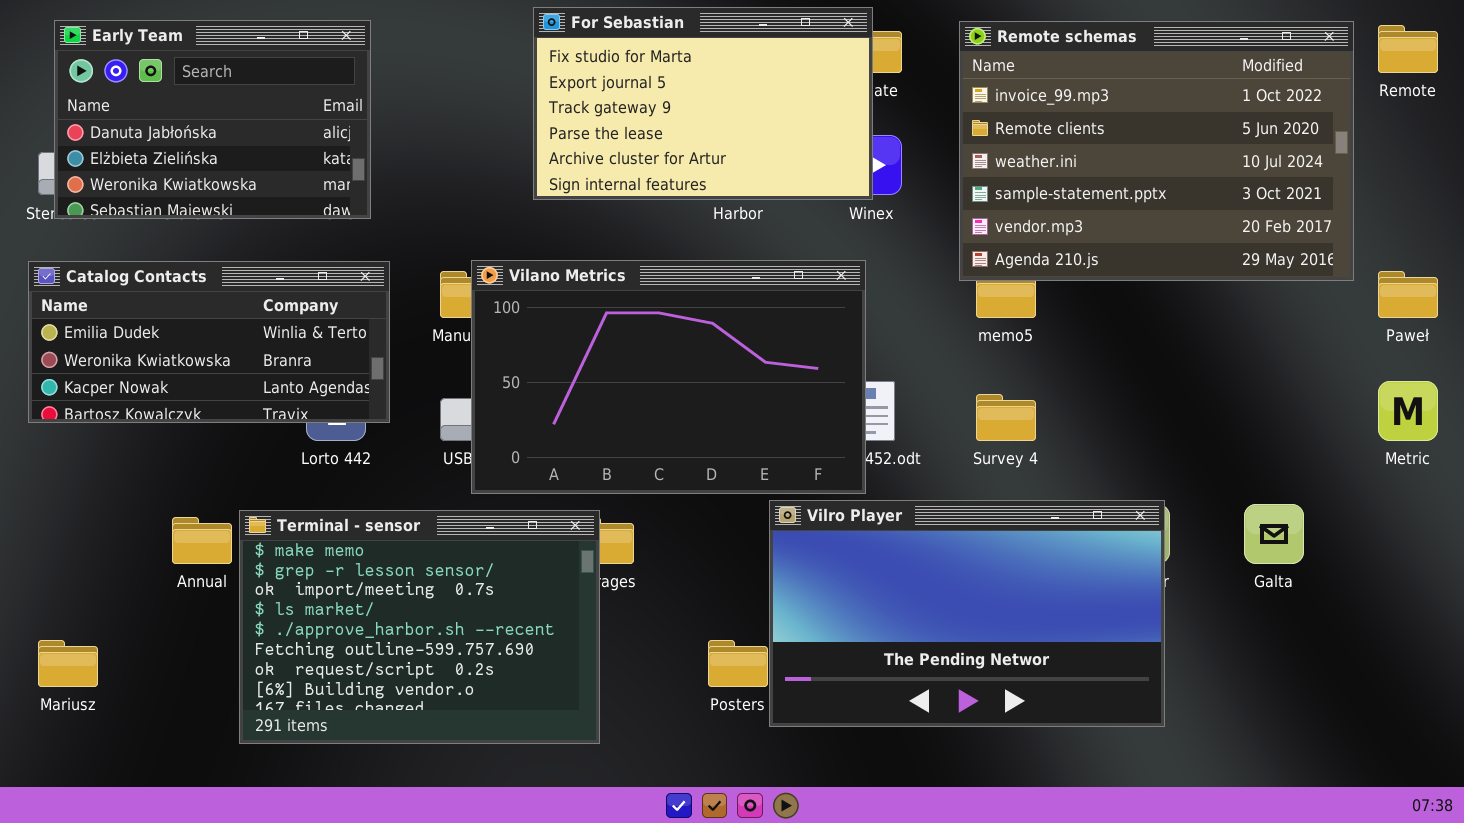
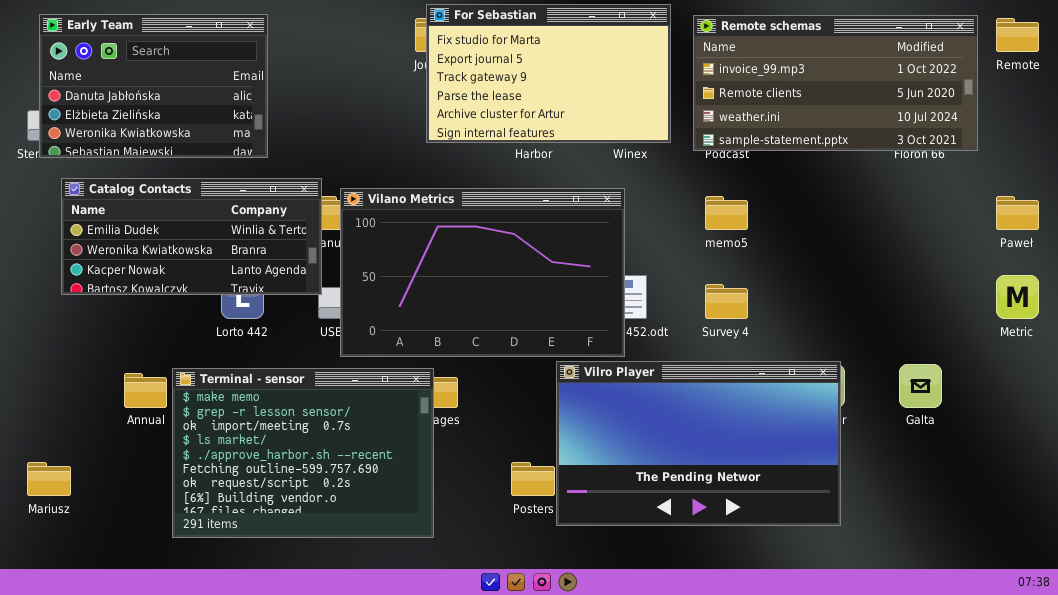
For Sebastian: [533,7,873,200] -> [426,4,671,143], moved
Remote schemas: [959,21,1354,281] -> [693,15,978,151], resized
Catalog Contacts: [28,261,390,423] -> [61,178,322,295], moved

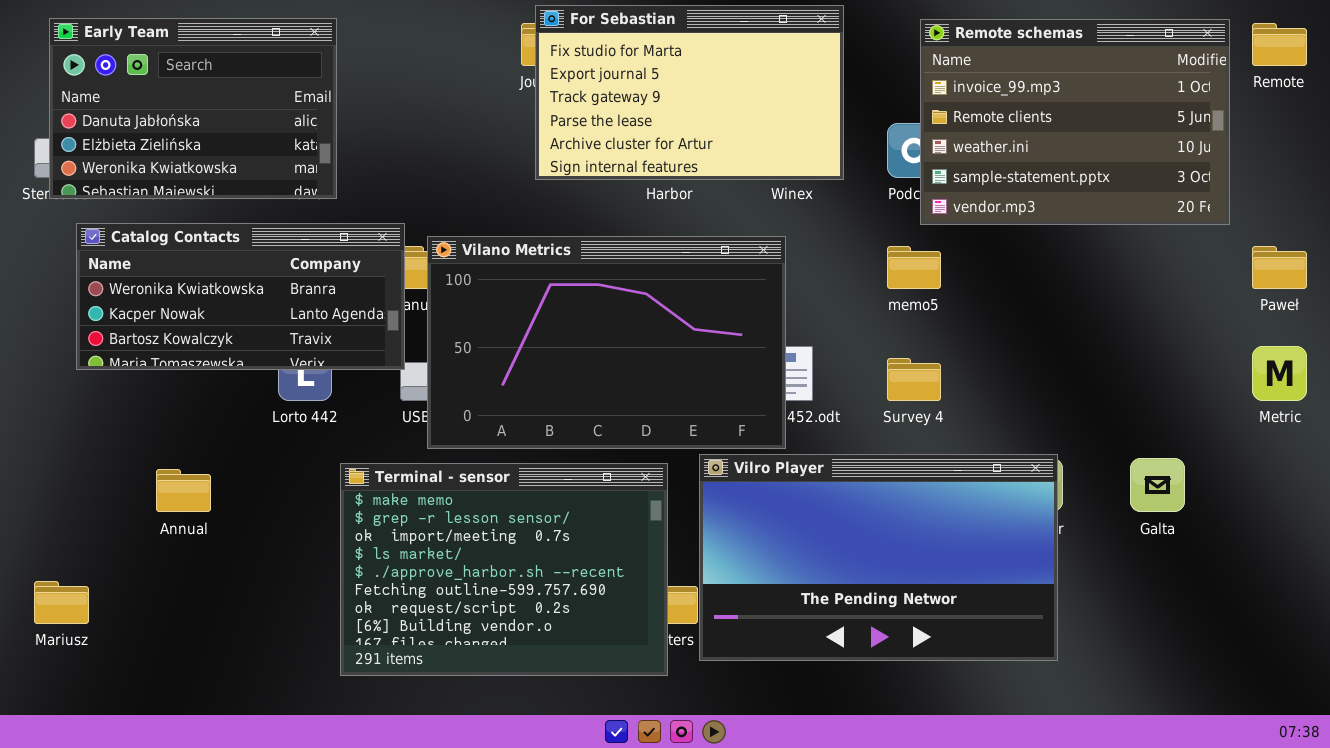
Remote schemas: [693,15,978,151] -> [920,19,1230,225], resized
Catalog Contacts: [61,178,322,295] -> [76,223,405,370], scrolled down 1 row
Terminal - sensor: [172,368,434,538] -> [340,463,668,676], moved

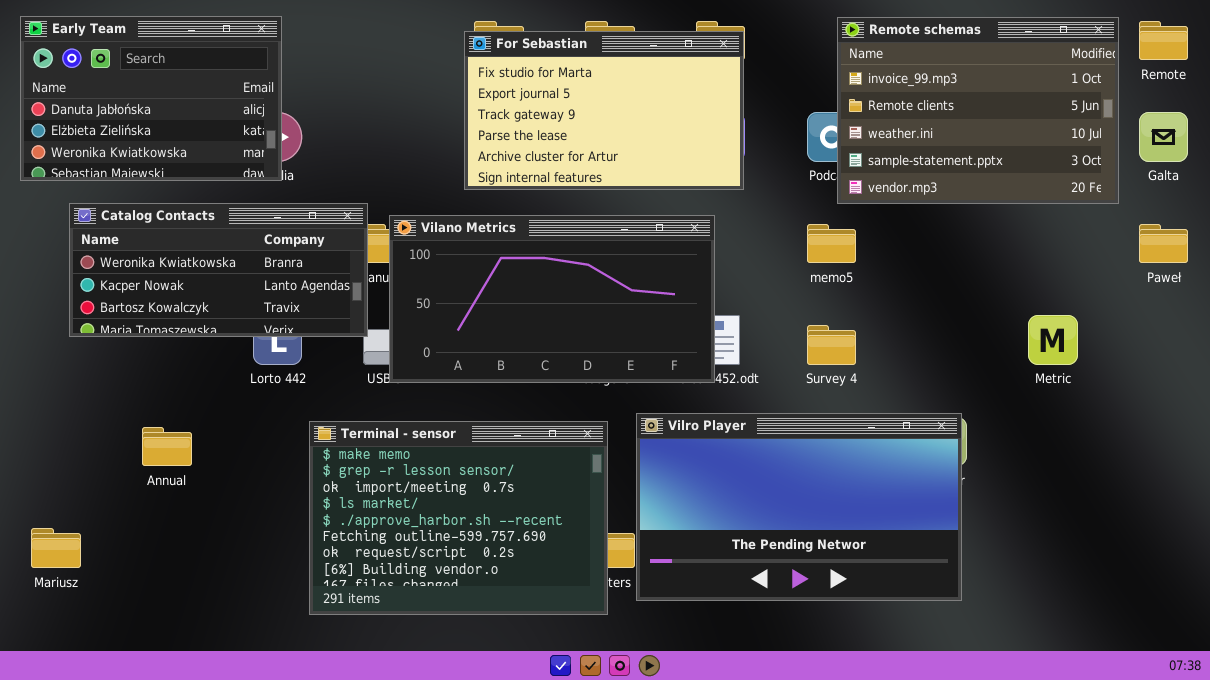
For Sebastian: [535,5,844,180] -> [464,31,744,190], moved
Early Team: [49,18,337,199] -> [20,16,282,181], moved
Vilano Metrics: [427,236,786,449] -> [389,215,715,383], resized
Metric: [1252,346,1307,401] -> [1028,315,1078,365], moved
Galta: [1130,458,1185,512] -> [1139,112,1188,162], moved

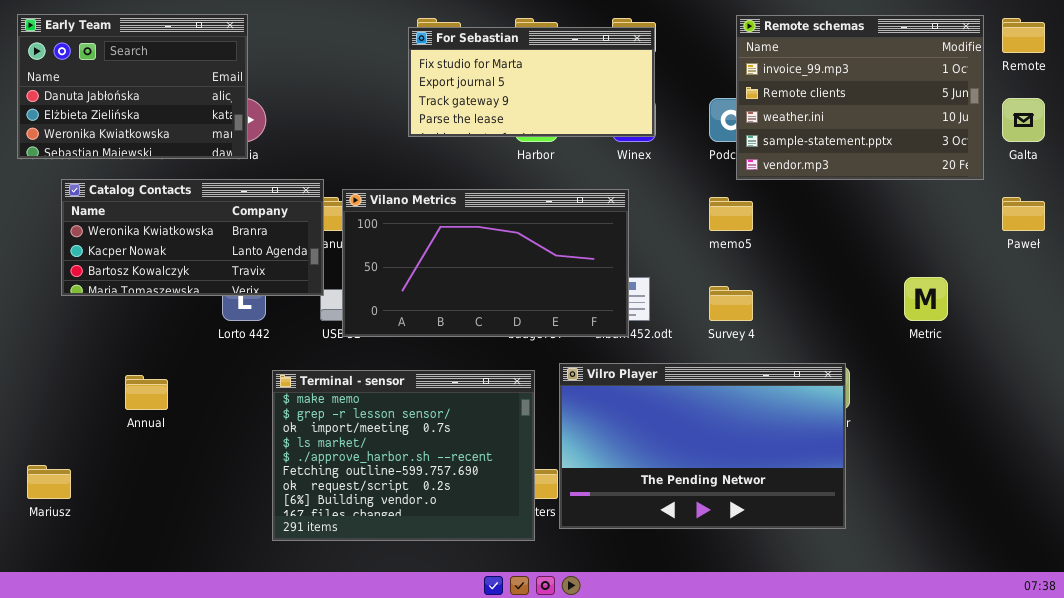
For Sebastian: [464,31,744,190] -> [408,27,655,137], resized

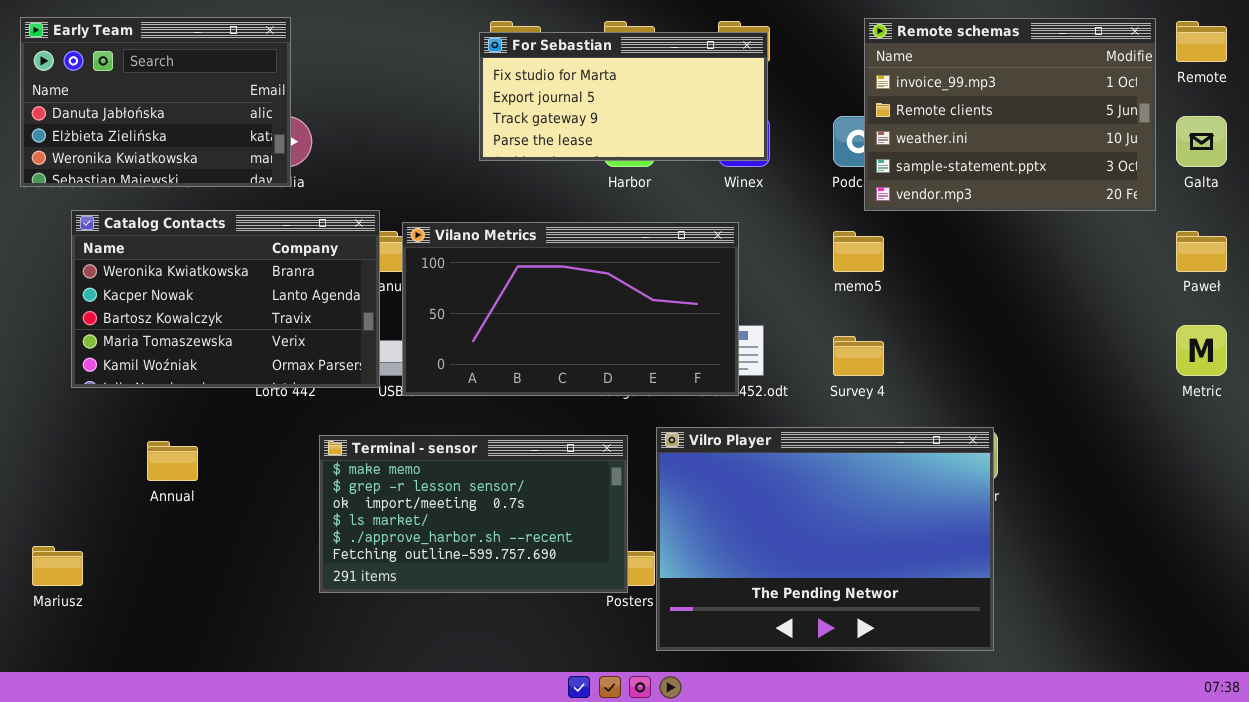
Catalog Contacts: [61,179,324,296] -> [71,210,380,388], resized
Metric: [904,277,948,321] -> [1176,325,1227,376], moved
Vilro Player: [559,363,846,529] -> [656,427,994,651], resized
Terminal - sensor: [272,370,535,541] -> [319,435,628,593], resized

